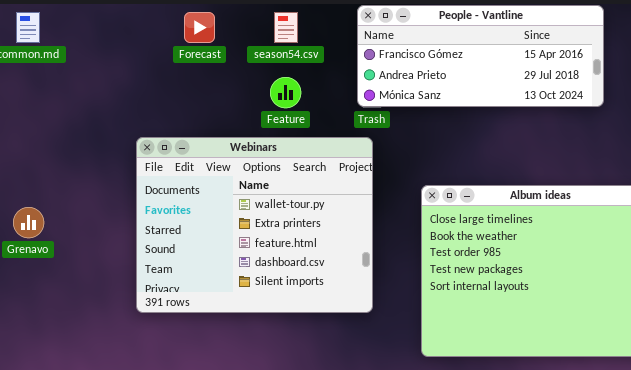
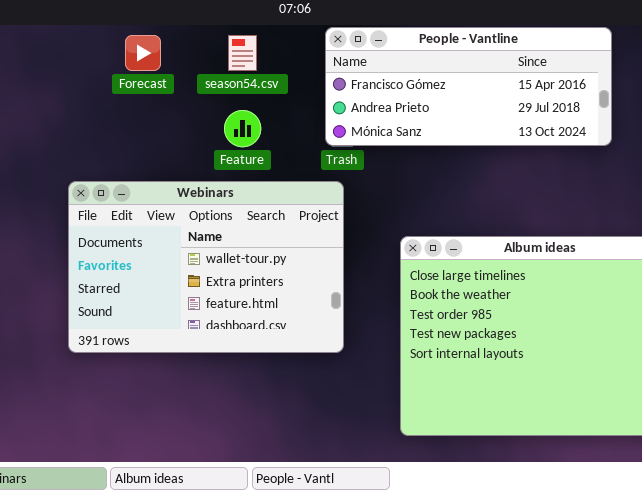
Webinars: [136,137,373,313] -> [68,181,344,353], resized

